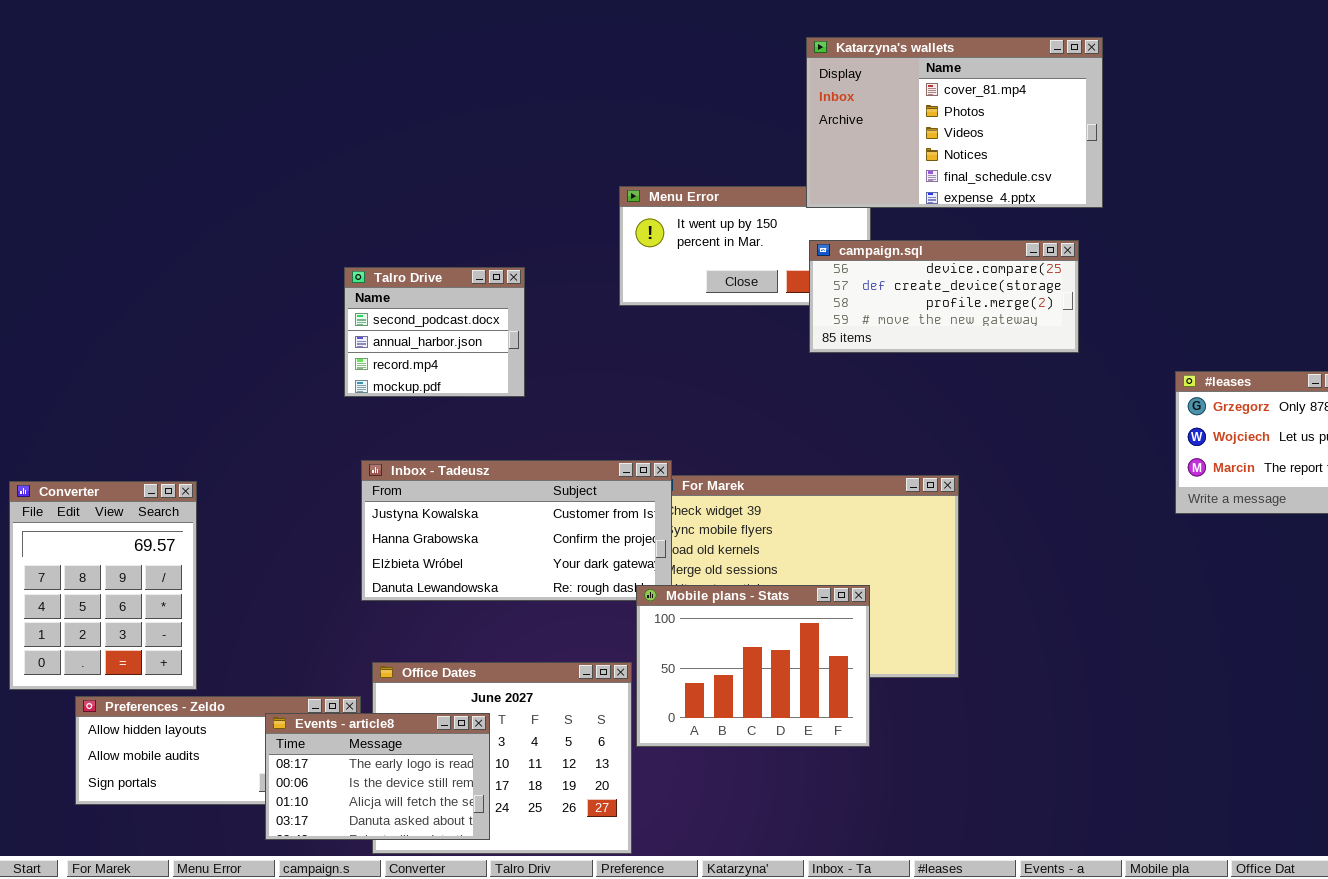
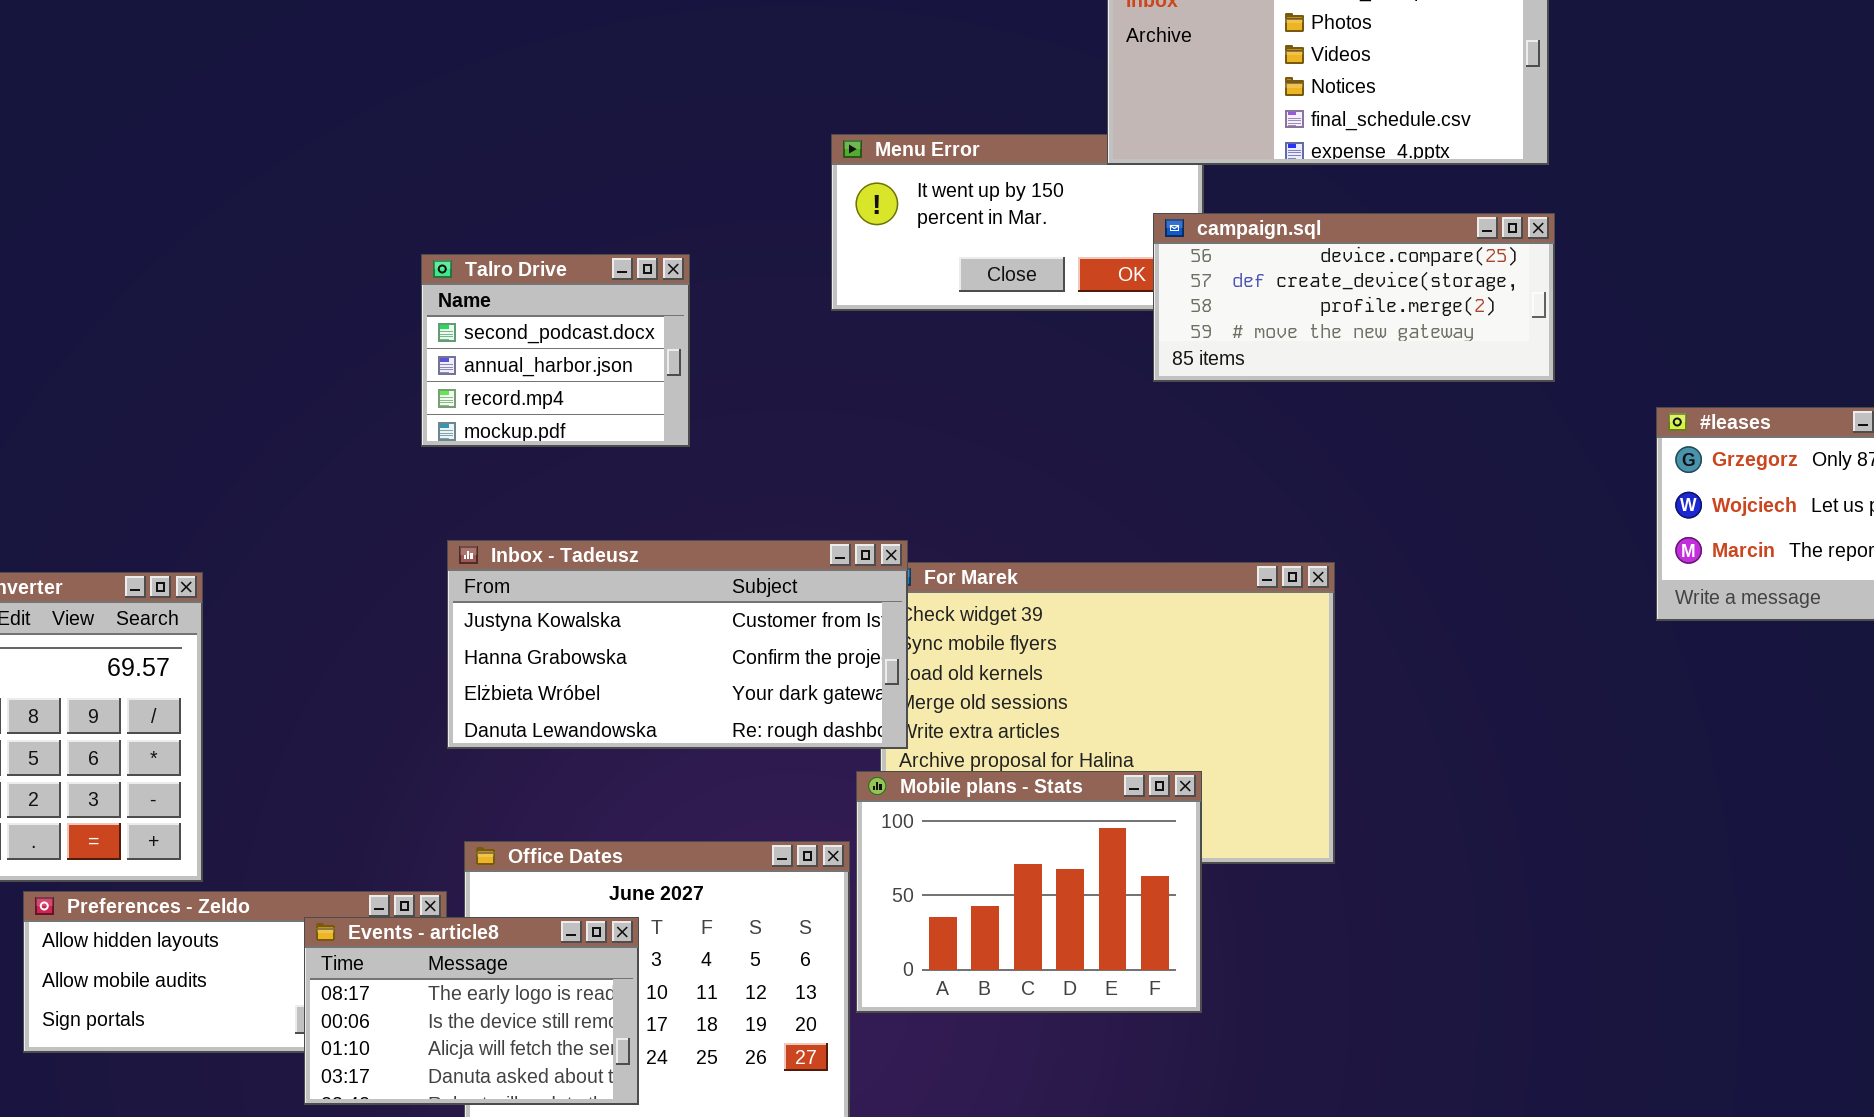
campaign.sql: [809,240,1079,353] -> [1153,213,1555,382], moved
Mobile plans - Stats: [636,585,870,747] -> [856,771,1202,1013], moved

